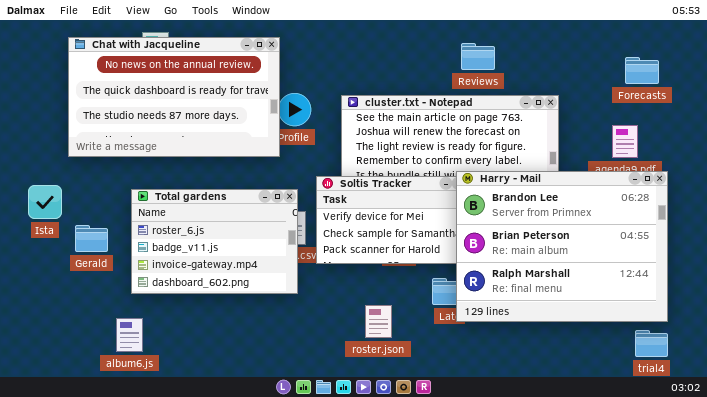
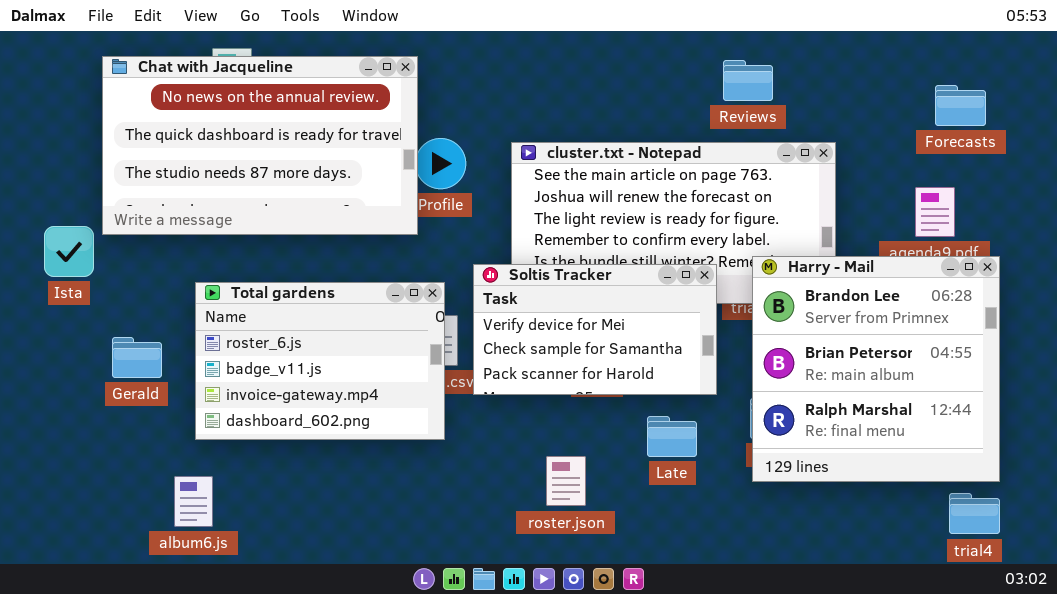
Reviews: [461,43,495,70] -> [723,60,773,101], moved
Harry - Mail: [456,171,668,322] -> [752,256,1000,482], resized
Ista: [28,185,62,219] -> [44,226,94,277], moved

